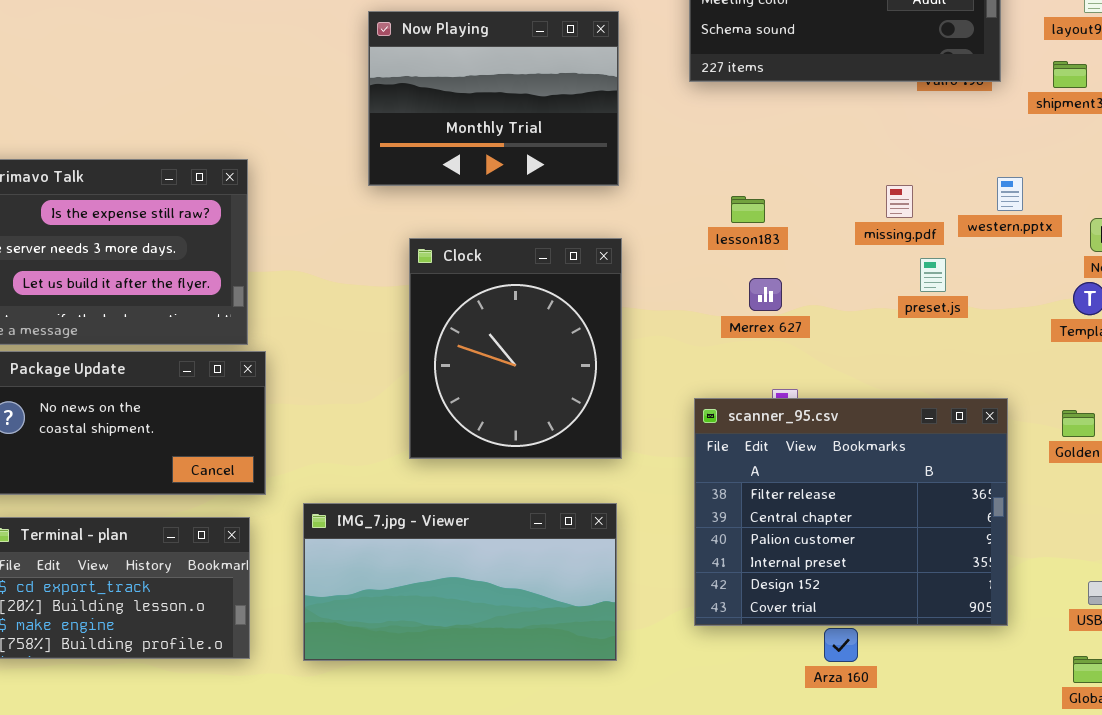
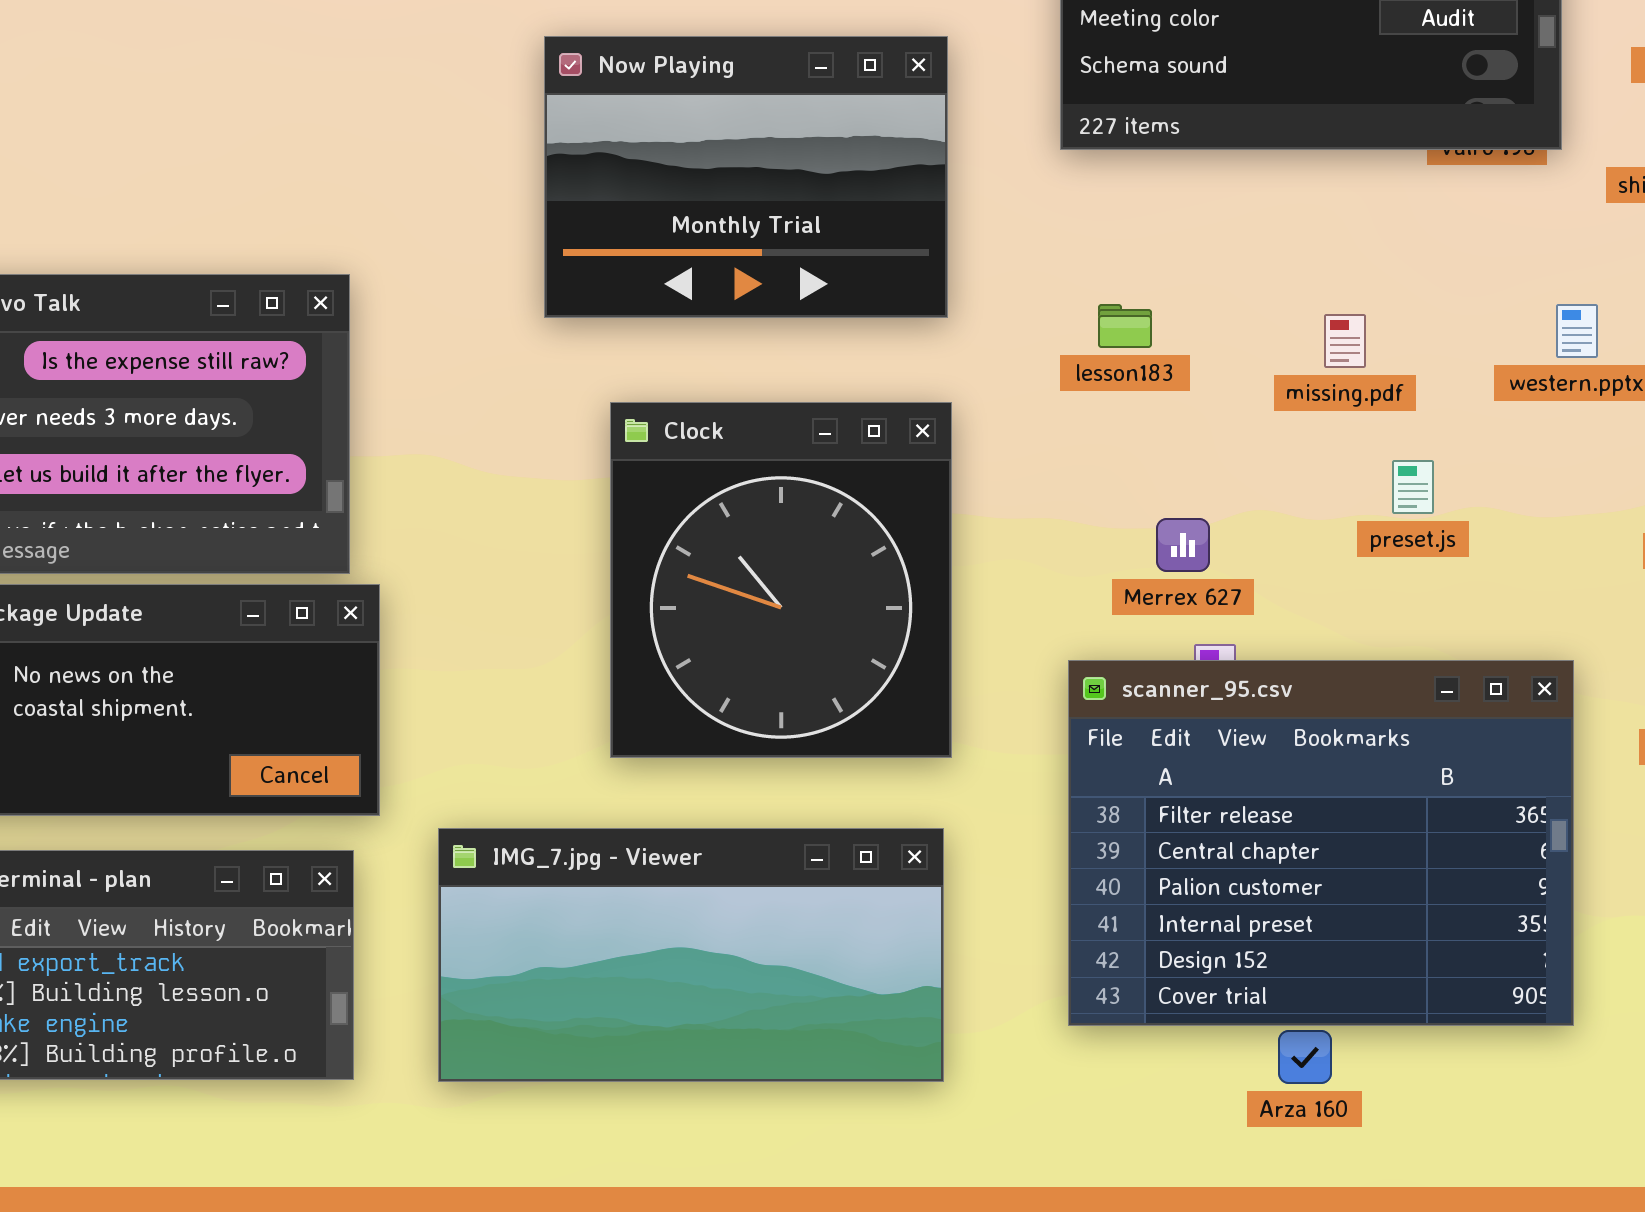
missing.pdf: [886,185,913,218] -> [1324,314,1366,368], moved
lesson183: [731,196,765,223] -> [1098,304,1152,348], moved
preset.js: [920,258,946,292] -> [1392,460,1434,514], moved
Merrex 627: [749,278,782,311] -> [1156,518,1210,572], moved

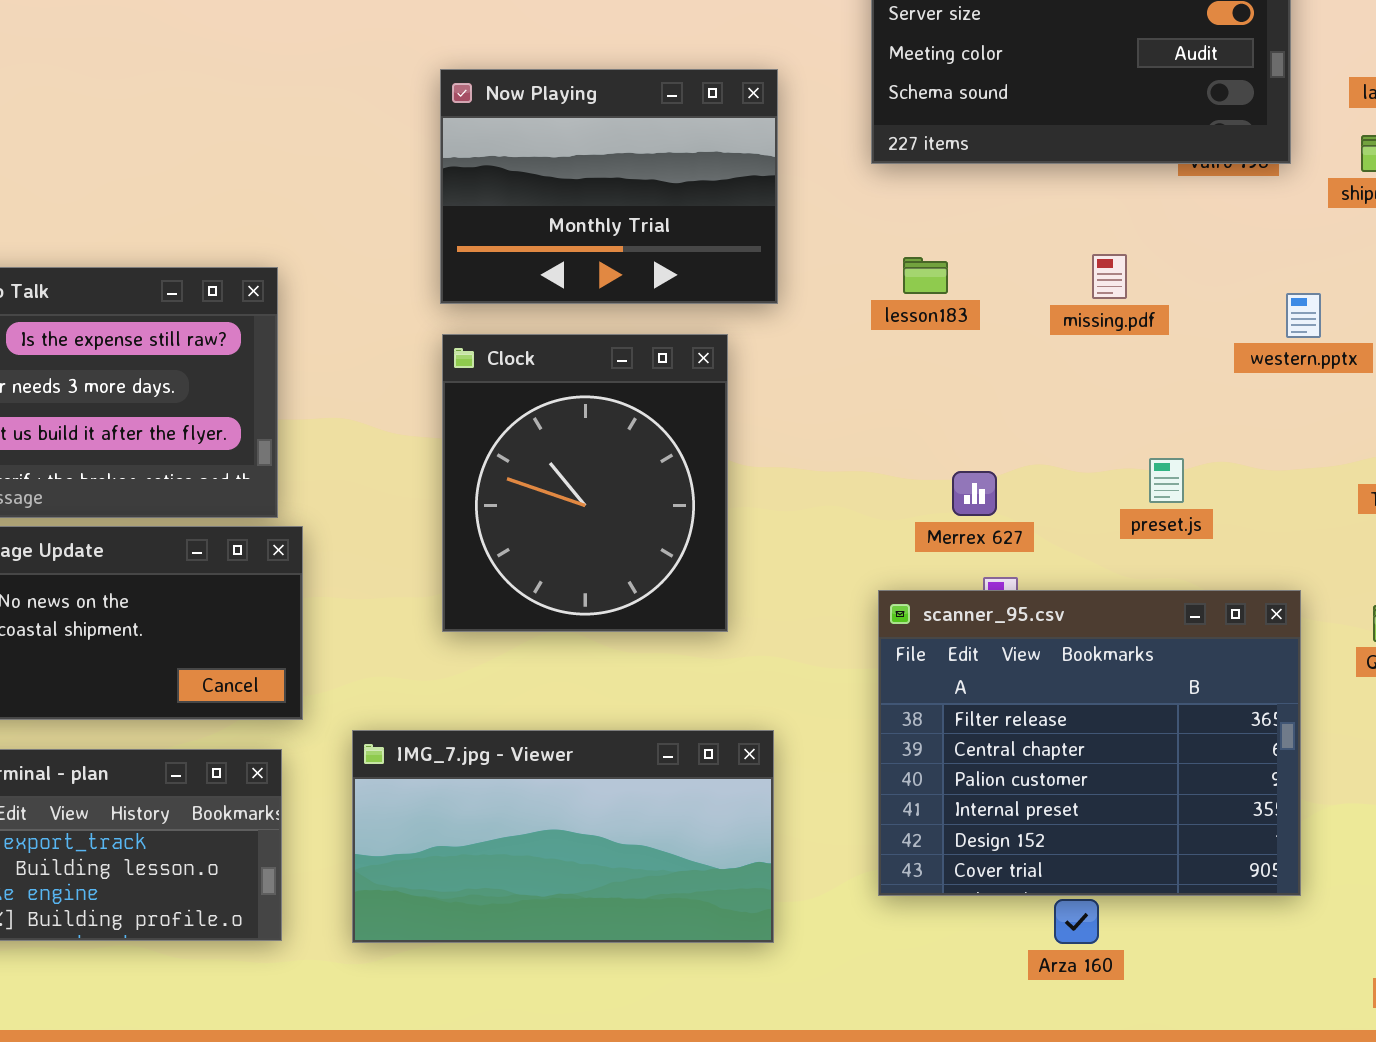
lesson183: [1098,304,1152,348] -> [903,257,948,294], moved
missing.pdf: [1324,314,1366,368] -> [1092,254,1127,299], moved
Clock: [610,402,952,758] -> [442,334,728,632], moved
preset.js: [1392,460,1434,514] -> [1149,458,1184,503], moved

